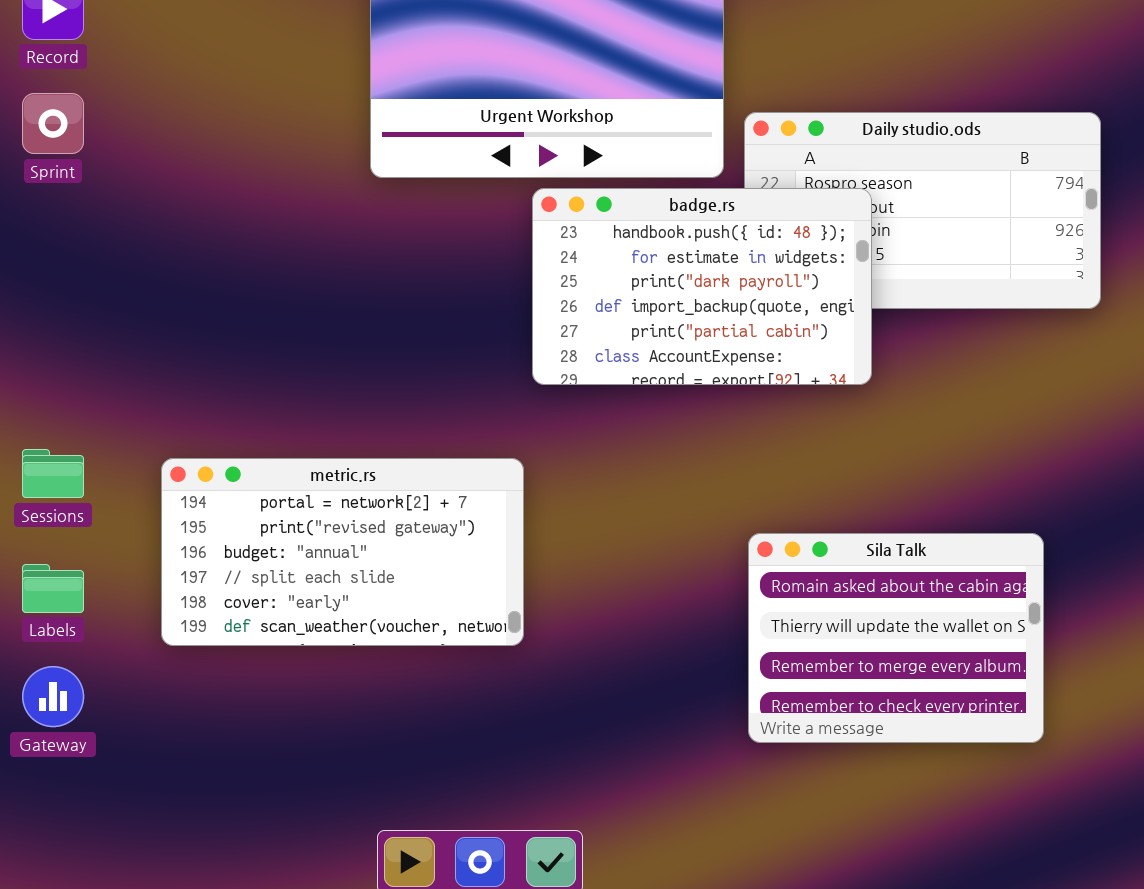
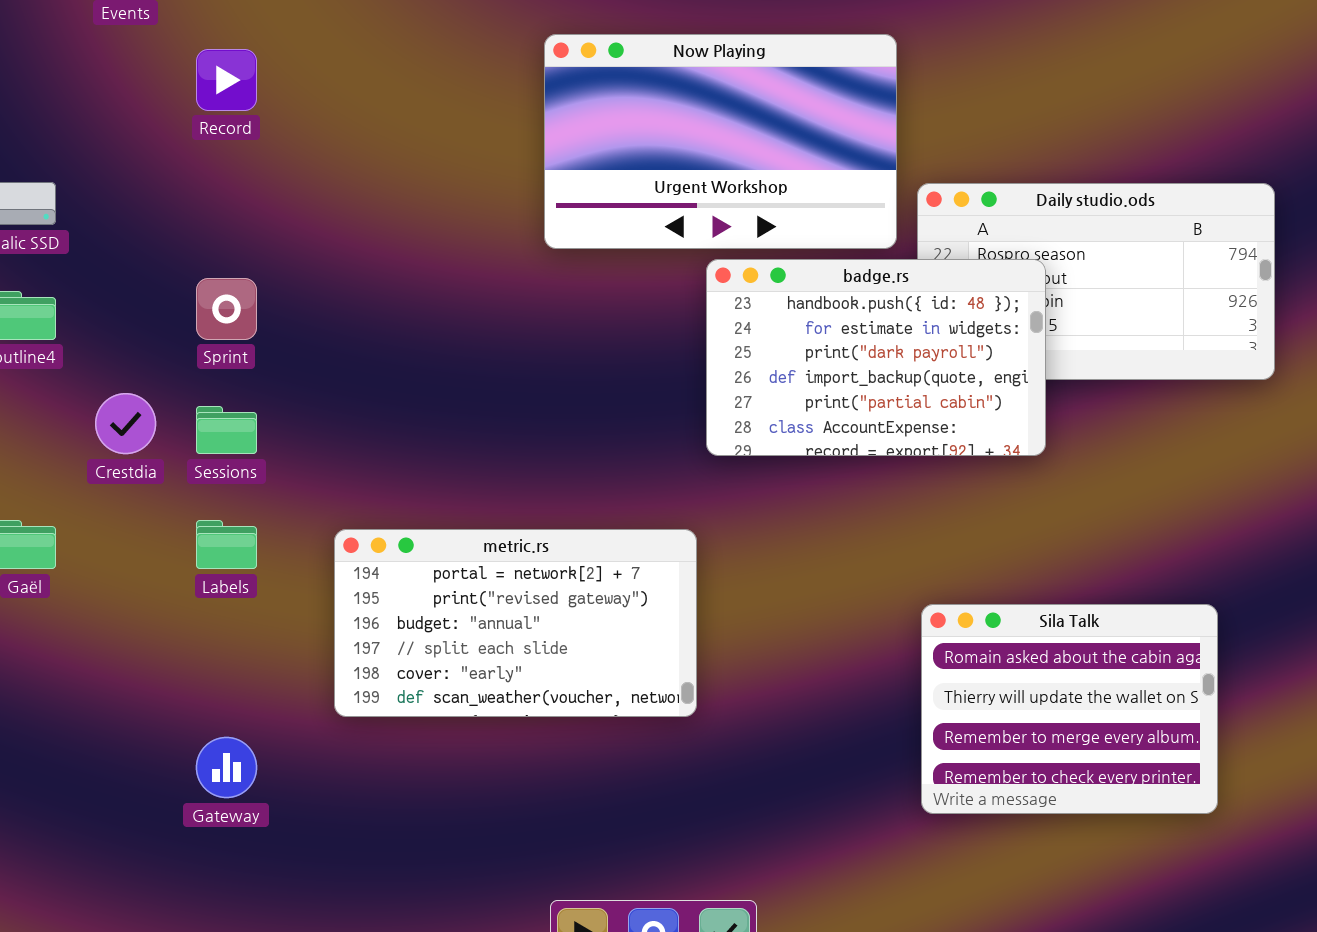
Sprint: [22,93,84,154] -> [196,278,257,340], moved
Sessions: [22,449,84,498] -> [196,406,257,454], moved
Labels: [22,564,84,613] -> [196,520,257,569], moved

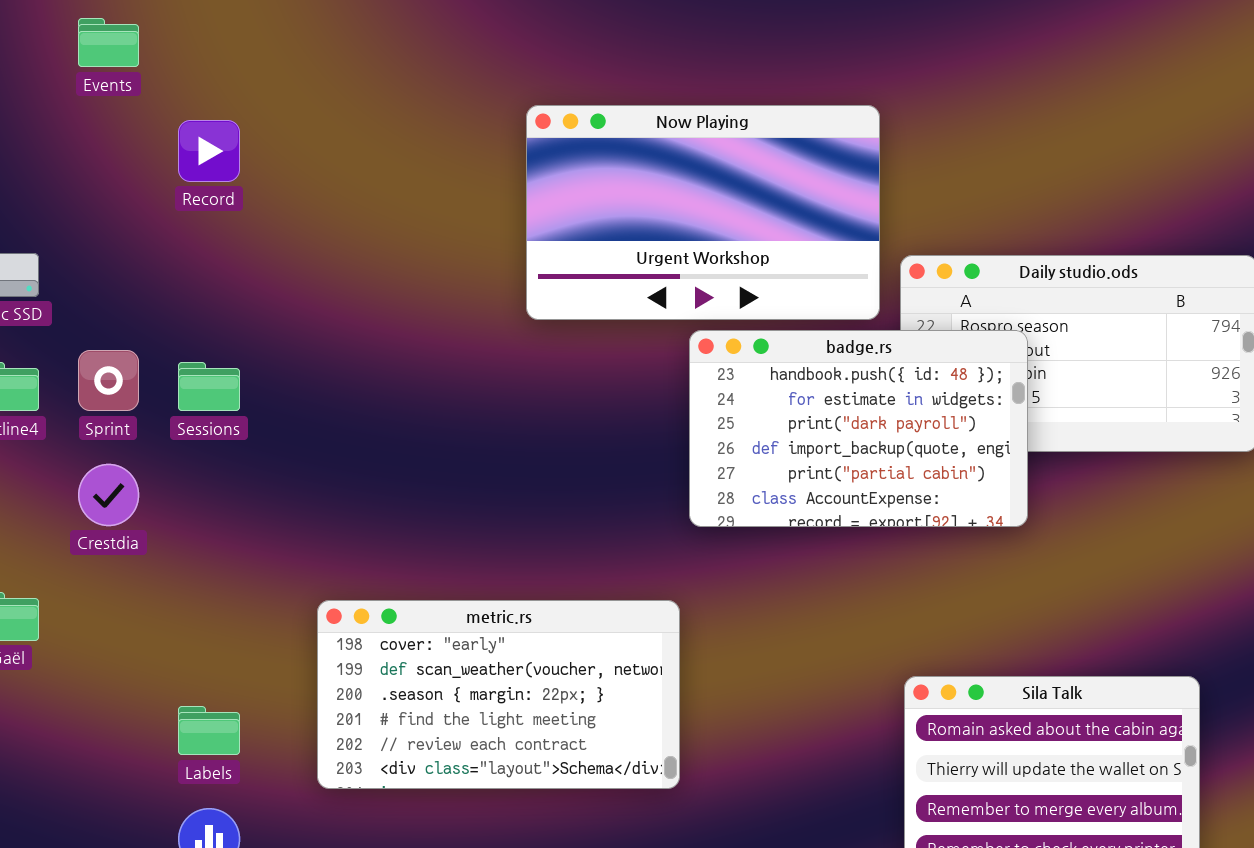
Sprint: [196,278,257,340] -> [78,350,139,411], moved
Sessions: [196,406,257,454] -> [178,362,240,411], moved
Labels: [196,520,257,569] -> [178,706,240,755], moved
metric.rs: [334,529,697,717] -> [317,600,680,789], scrolled down 4 rows

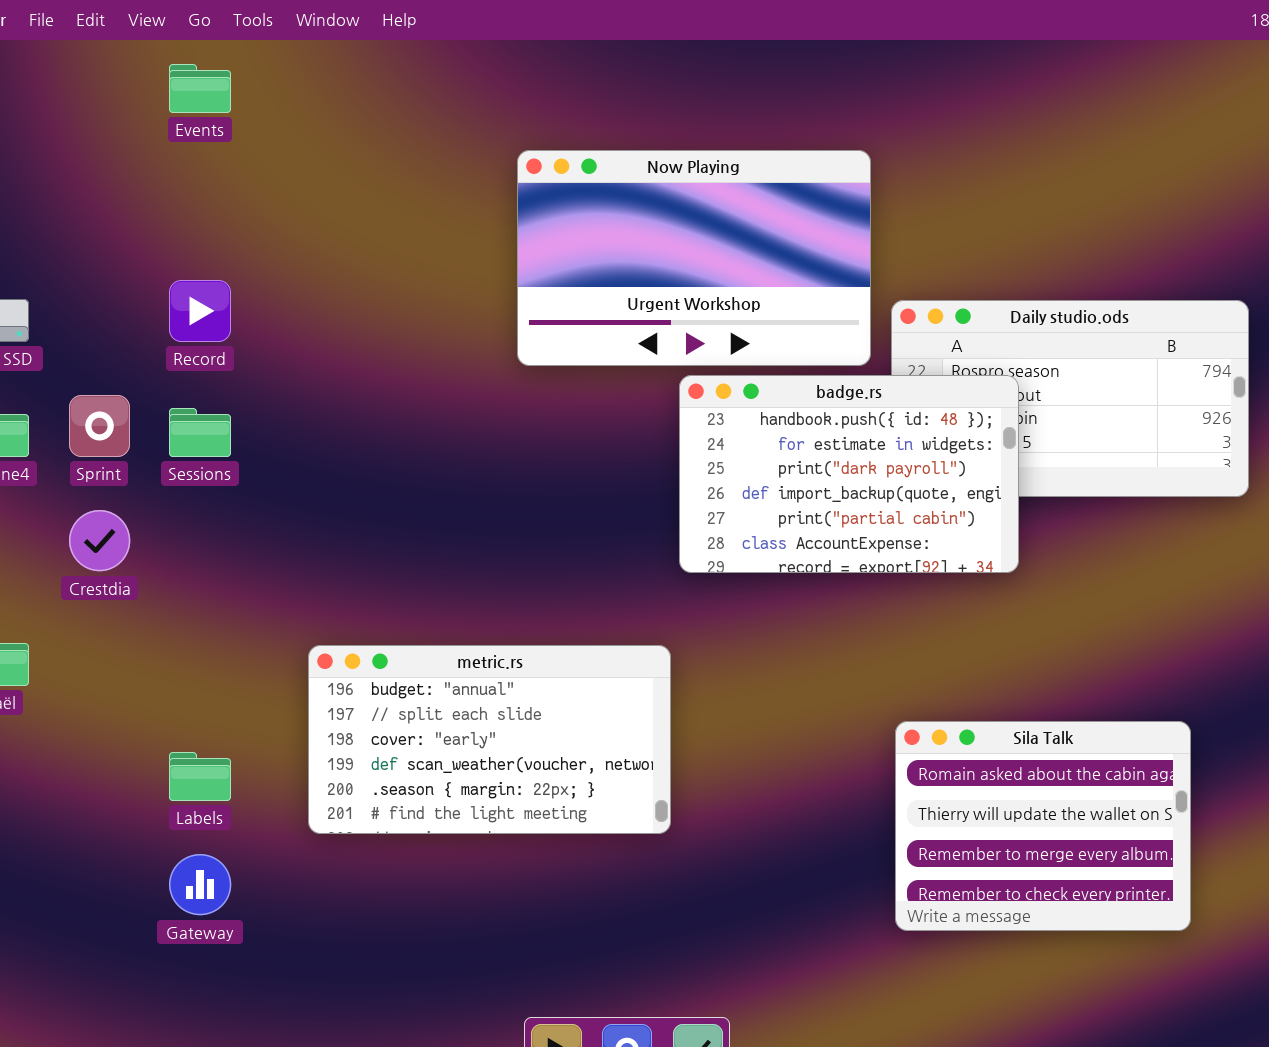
Events: [78,18,139,67] -> [169,64,231,113], moved
Record: [178,120,240,182] -> [169,280,231,342], moved
metric.rs: [317,600,680,789] -> [308,645,671,834], scrolled up 2 rows

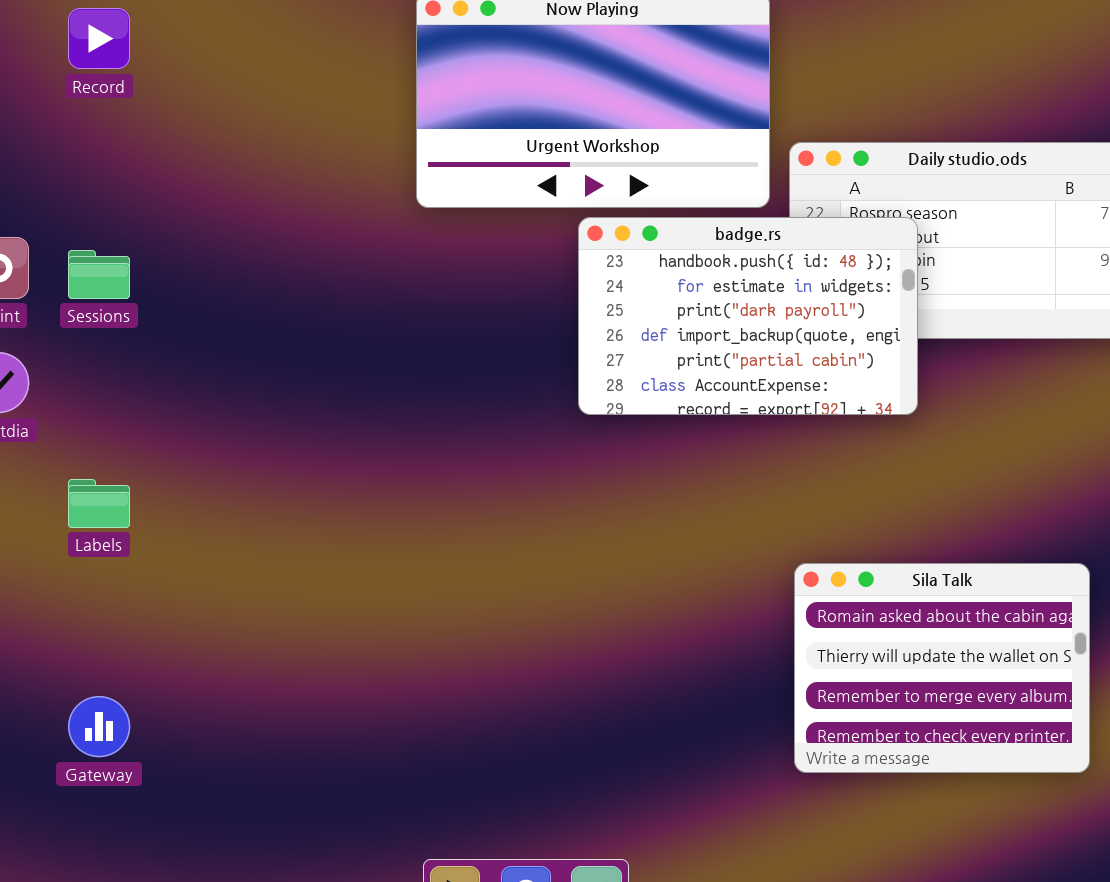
Record: [169,280,231,342] -> [68,8,130,69], moved
metric.rs: [308,645,671,834] -> none, closed
Labels: [169,752,231,801] -> [68,479,130,528], moved

